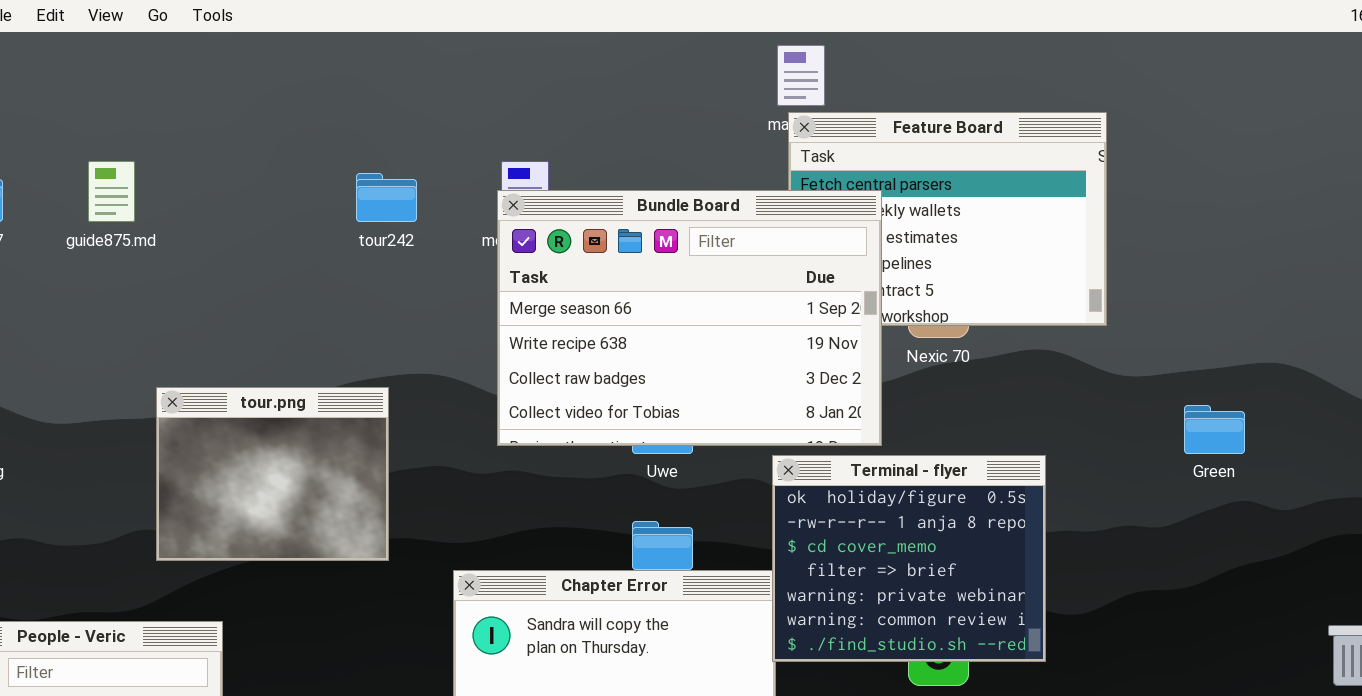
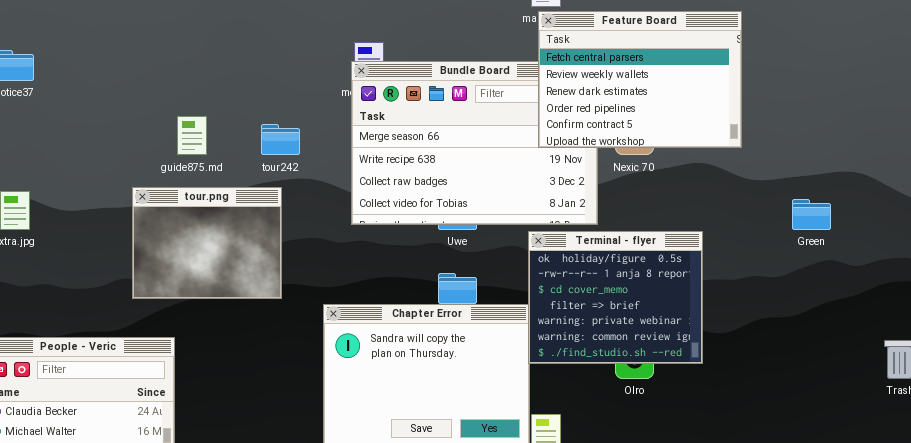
Feature Board: [788,112,1107,326] -> [538,11,742,148], raised
guide875.md: [88,161,135,222] -> [177,116,207,155], moved
tour242: [356,173,417,222] -> [261,124,300,155], moved

